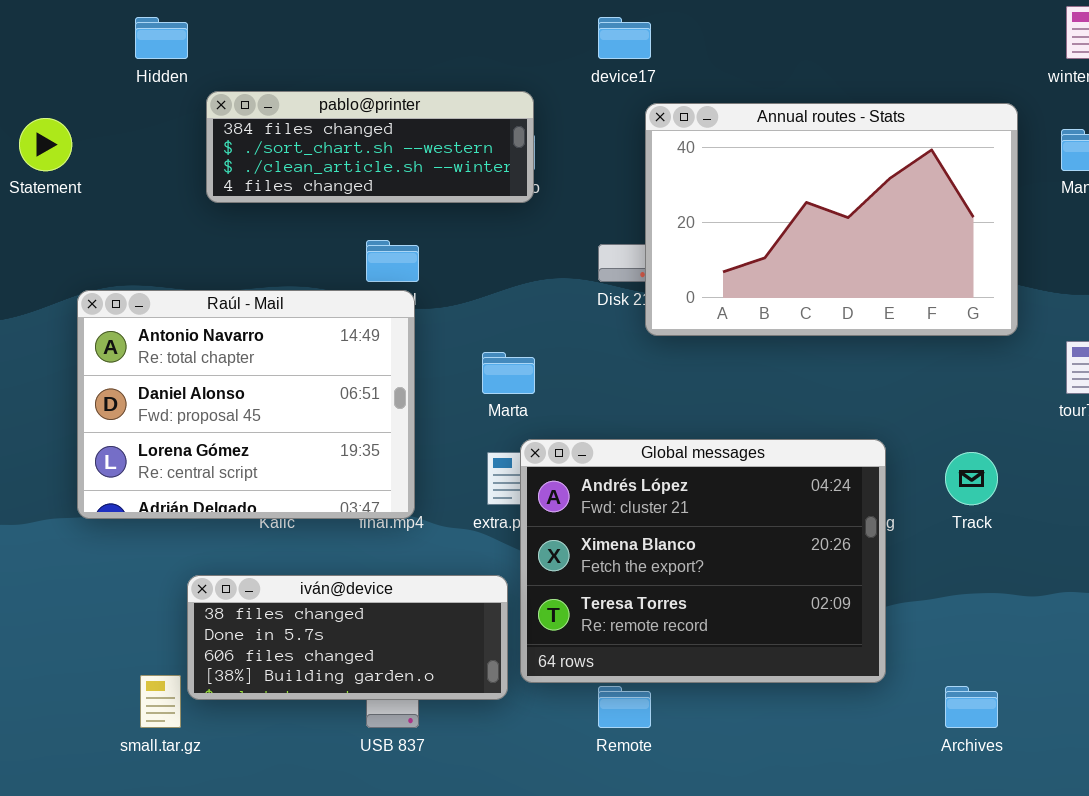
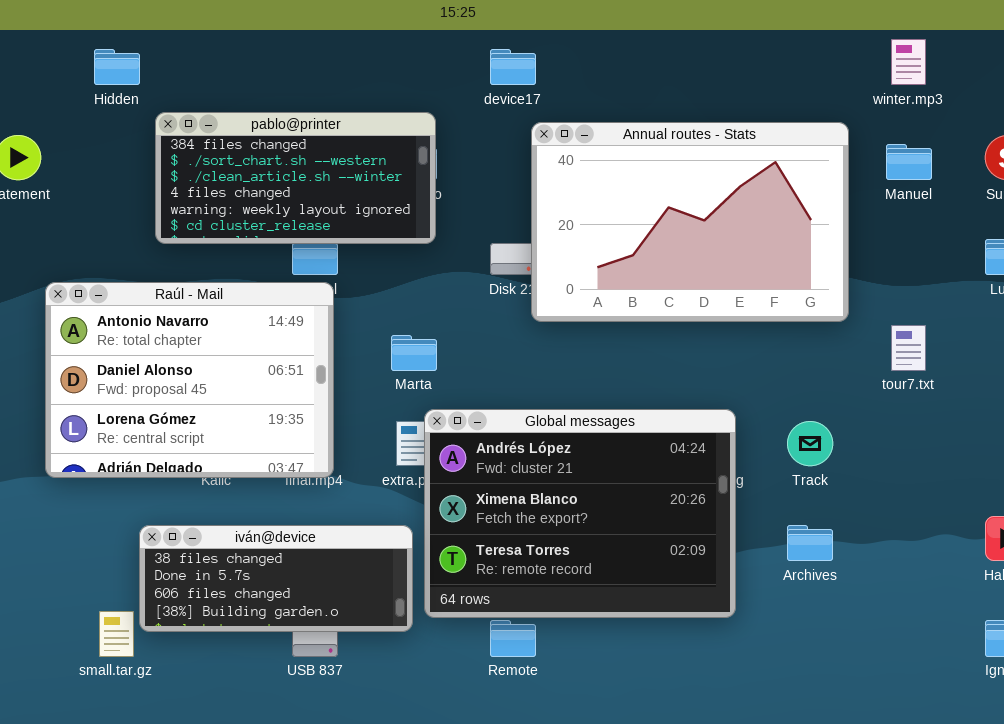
pablo@printer: [206,91,534,203] -> [155,112,436,244], resized
Archives: [945,686,998,728] -> [787,525,833,561], moved

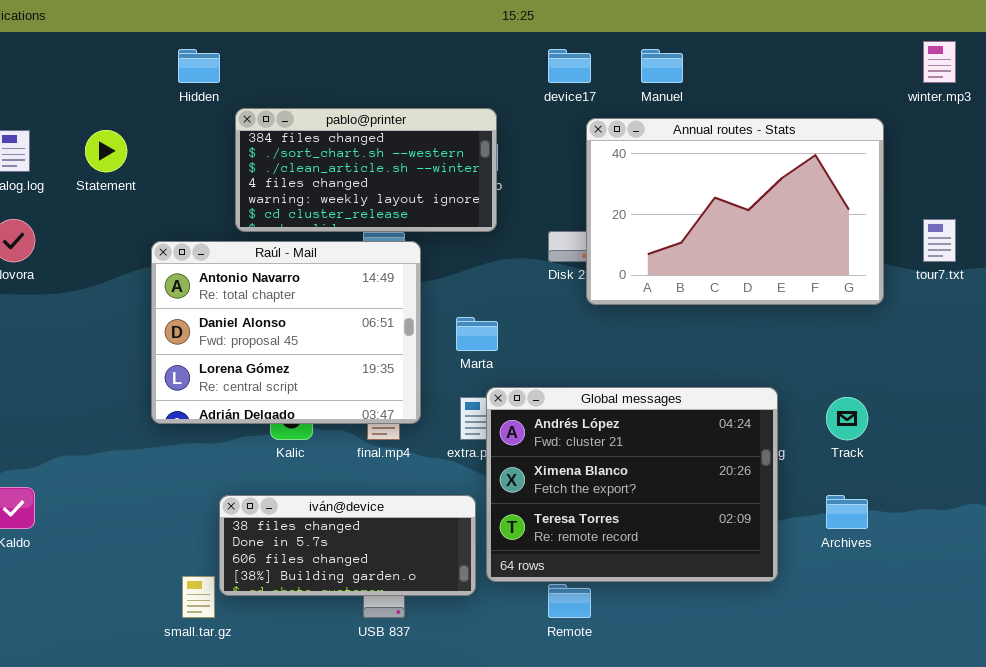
Manuel: [886,144,932,180] -> [641,49,683,83], moved
Raúl - Mail: [45,282,334,478] -> [151,241,421,424], moved
tour7.txt: [891,325,926,371] -> [923,219,956,262], moved

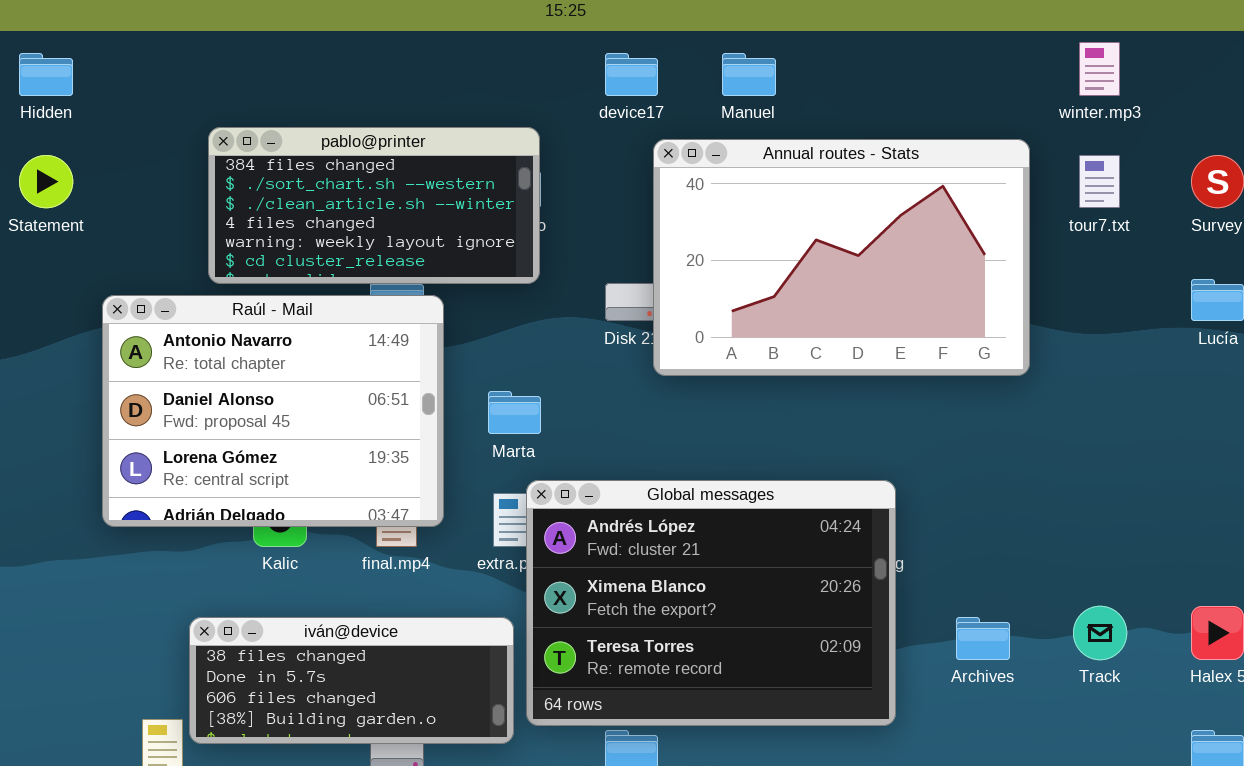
Hidden: [178,49,220,83] -> [19,53,73,96], moved
tour7.txt: [923,219,956,262] -> [1079,155,1120,208], moved
Track: [826,397,868,440] -> [1073,606,1127,660], moved

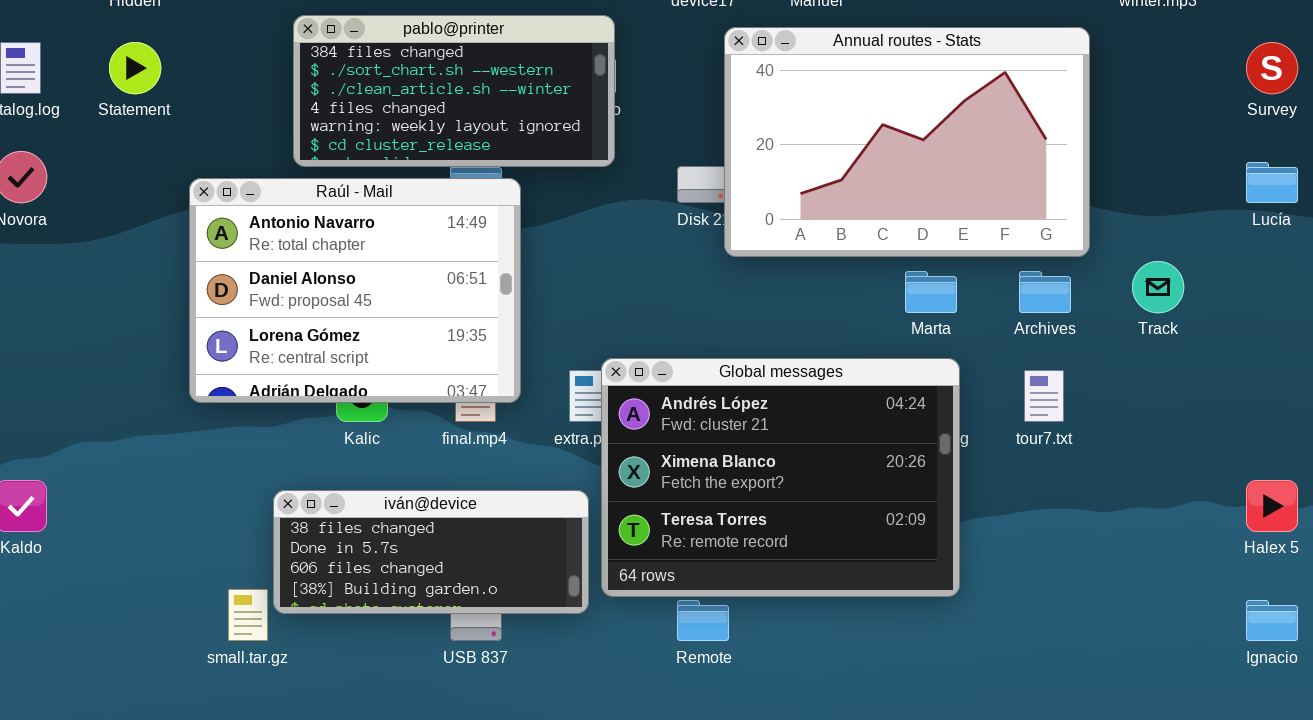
tour7.txt: [1079,155,1120,208] -> [1024,370,1064,422], moved
Marta: [488,391,541,434] -> [905,271,957,313], moved
Track: [1073,606,1127,660] -> [1132,261,1184,313], moved
Archives: [956,617,1010,660] -> [1019,271,1071,313], moved

